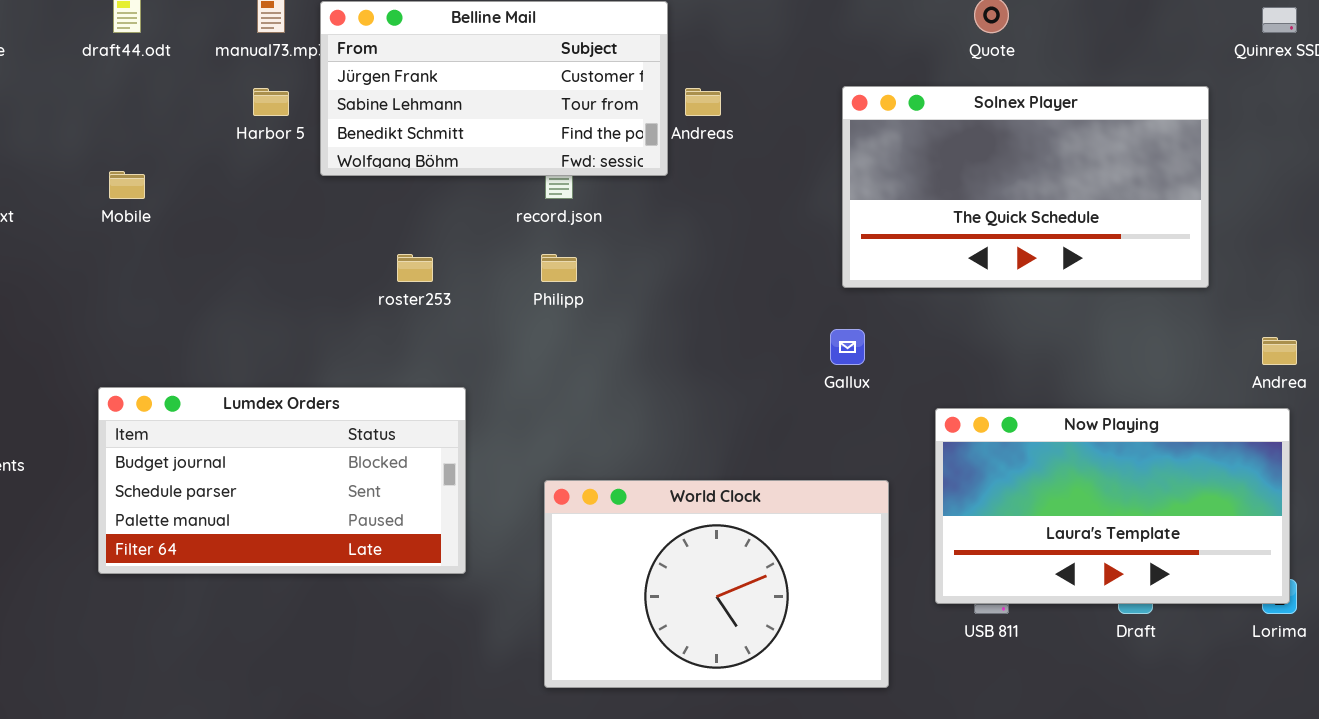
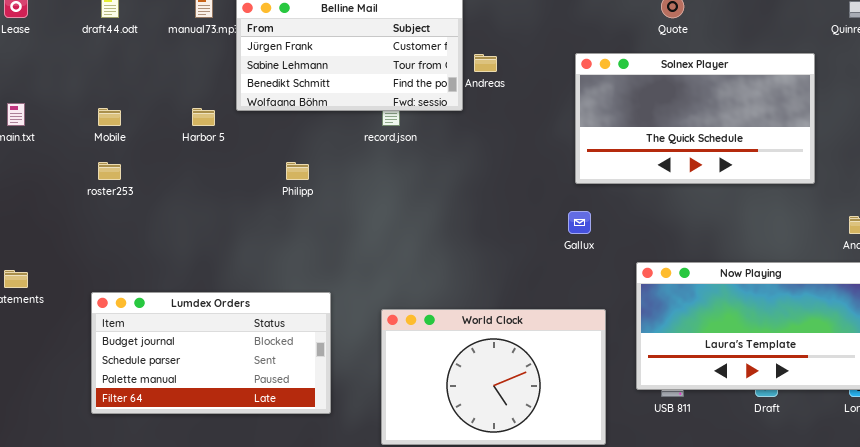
Harbor 5: [253,88,289,116] -> [192,108,215,126], moved
roster253: [397,254,433,282] -> [98,162,121,180], moved
Philipp: [541,254,577,282] -> [286,162,309,180], moved
Lumdex Orders: [98,387,466,574] -> [91,292,331,414], moved

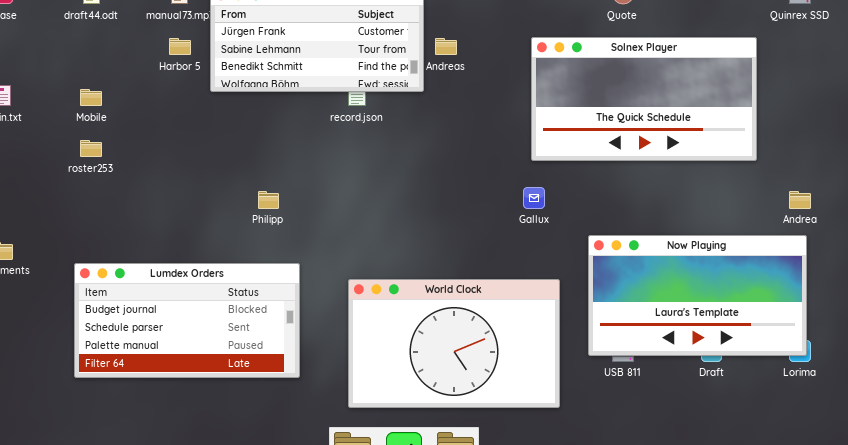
Harbor 5: [192,108,215,126] -> [169,38,191,55], moved
Philipp: [286,162,309,180] -> [258,191,279,209], moved

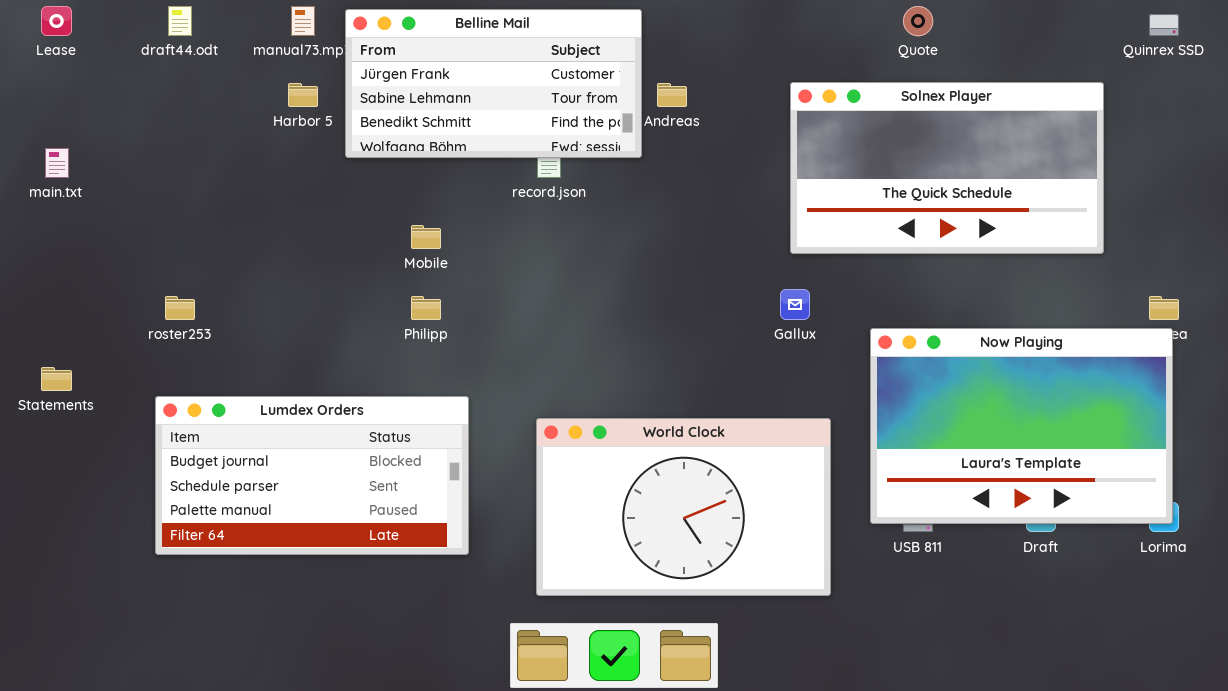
Mobile: [80,89,102,106] -> [411,225,441,249], moved
roster253: [80,140,102,157] -> [165,296,195,320], moved
Now Playing: [588,235,807,356] -> [870,328,1173,524], resized

